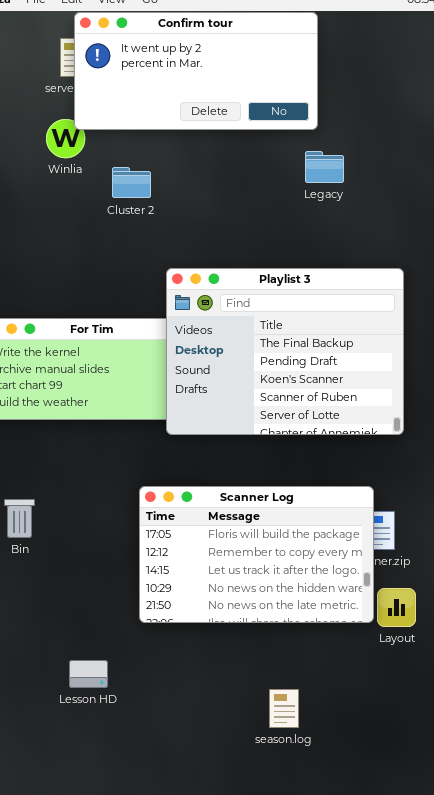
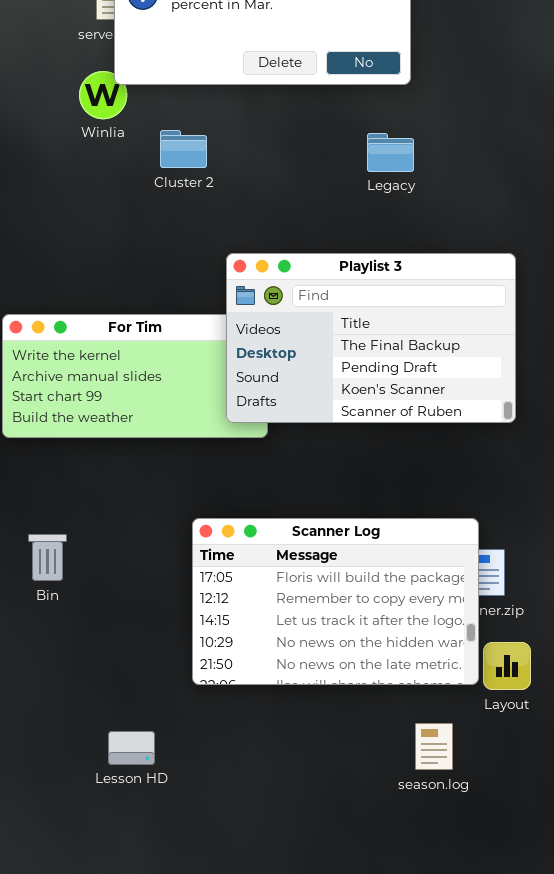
Legacy: [305,151,344,183] -> [367,133,414,172], moved
Playlist 3: [166,268,404,435] -> [226,253,516,423], resized
season.log: [269,689,299,728] -> [415,723,453,770], moved

